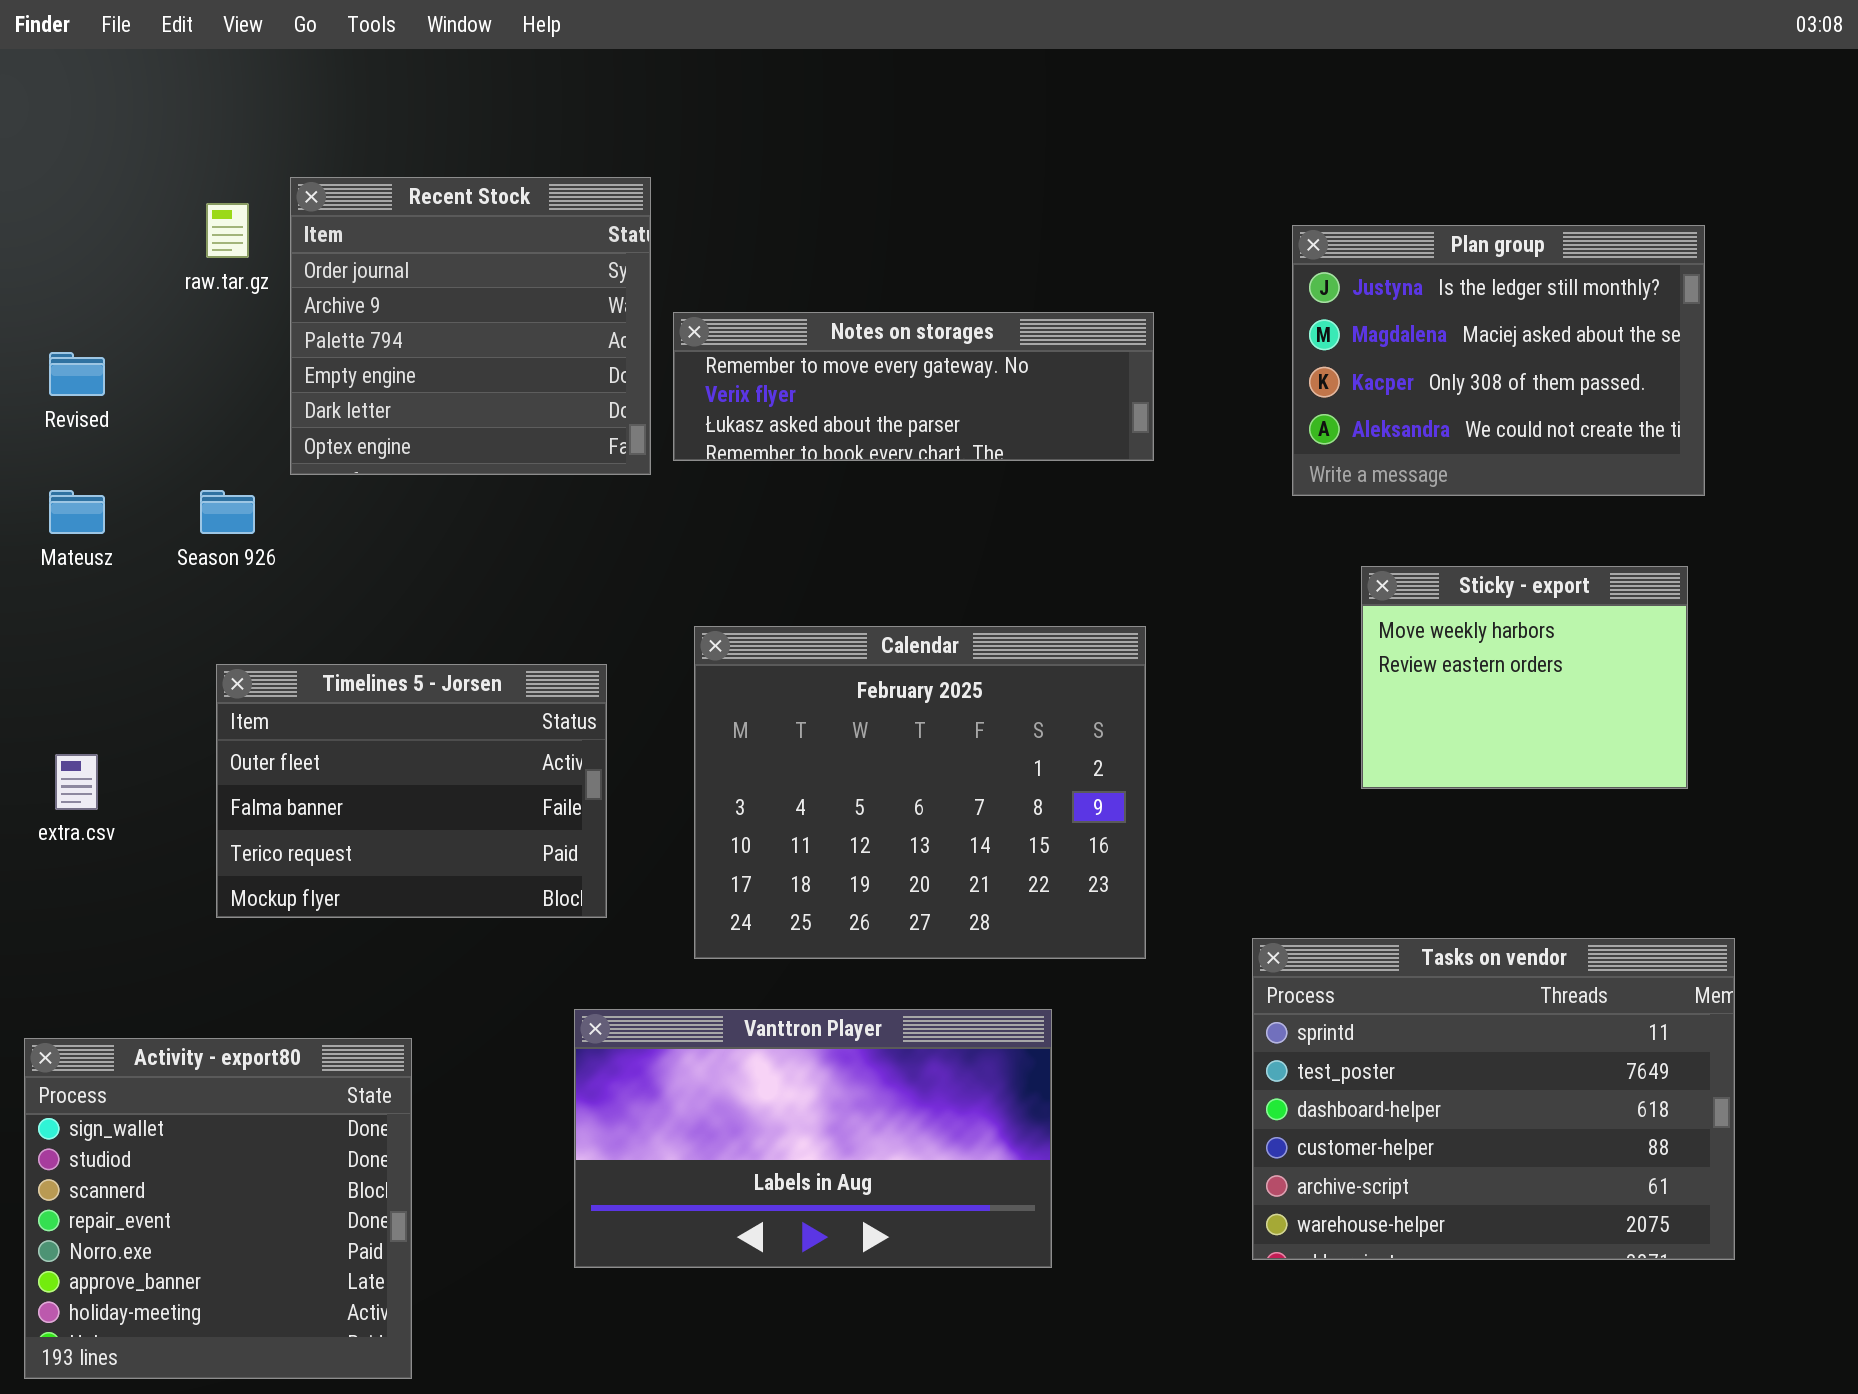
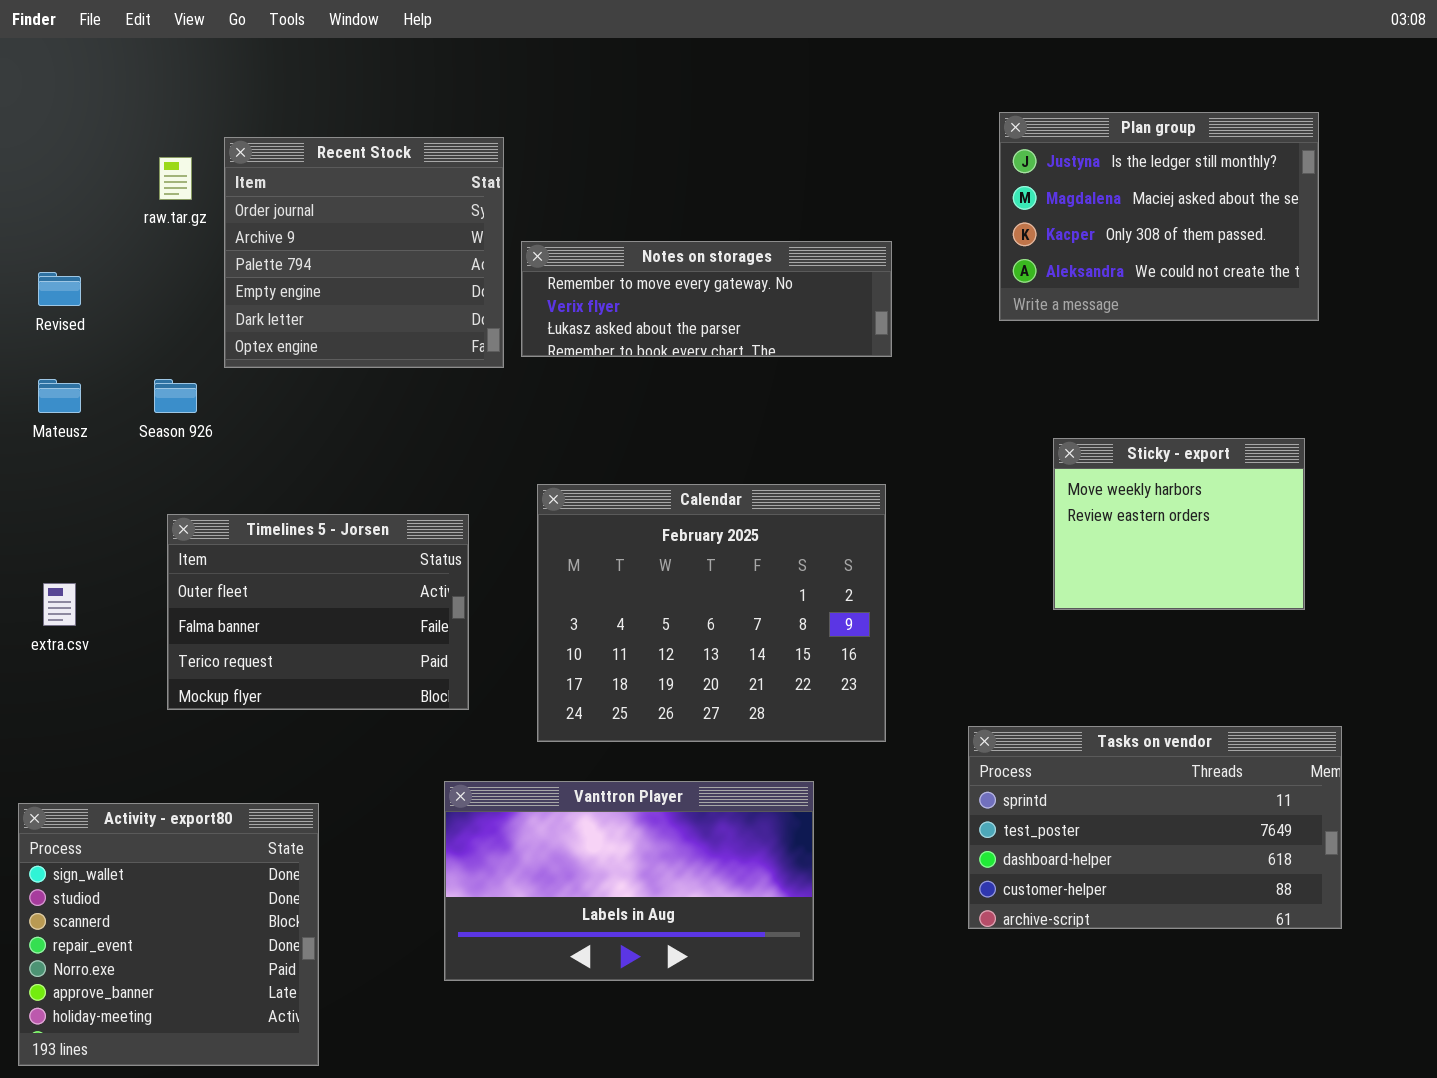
Plan group: [1292,225,1705,496] -> [999,112,1319,321], moved
Tasks on vendor: [1252,938,1735,1260] -> [968,726,1342,929], resized

